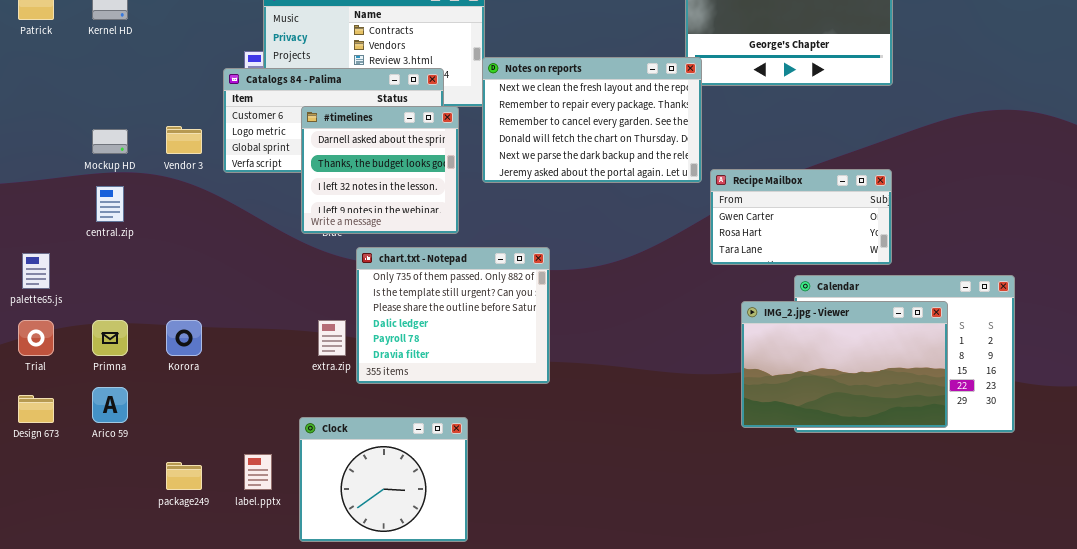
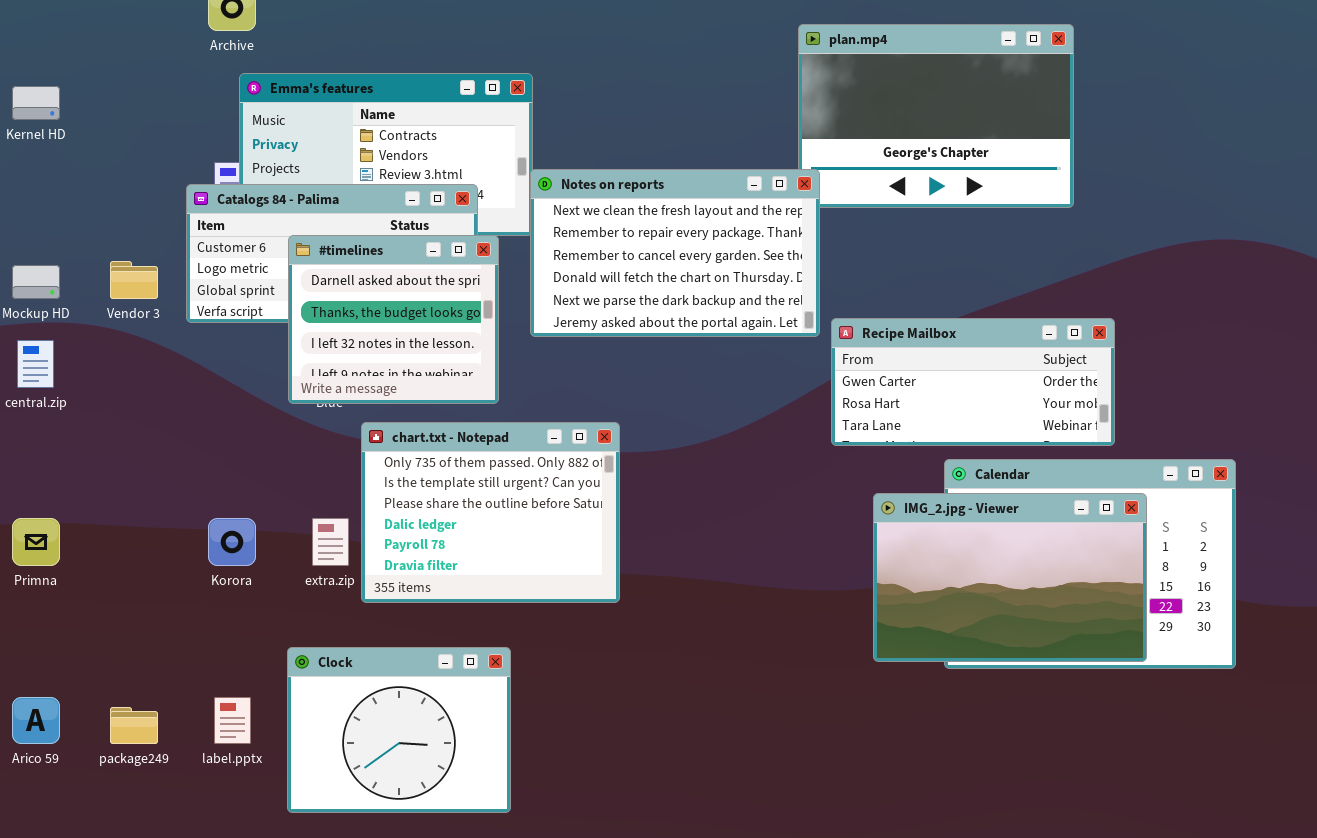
Recipe Mailbox: [710,169,892,265] -> [831,318,1115,446], resized
Korora: [166,320,202,356] -> [208,518,256,566], moved
Arico 59: [92,387,128,423] -> [12,697,60,744], moved

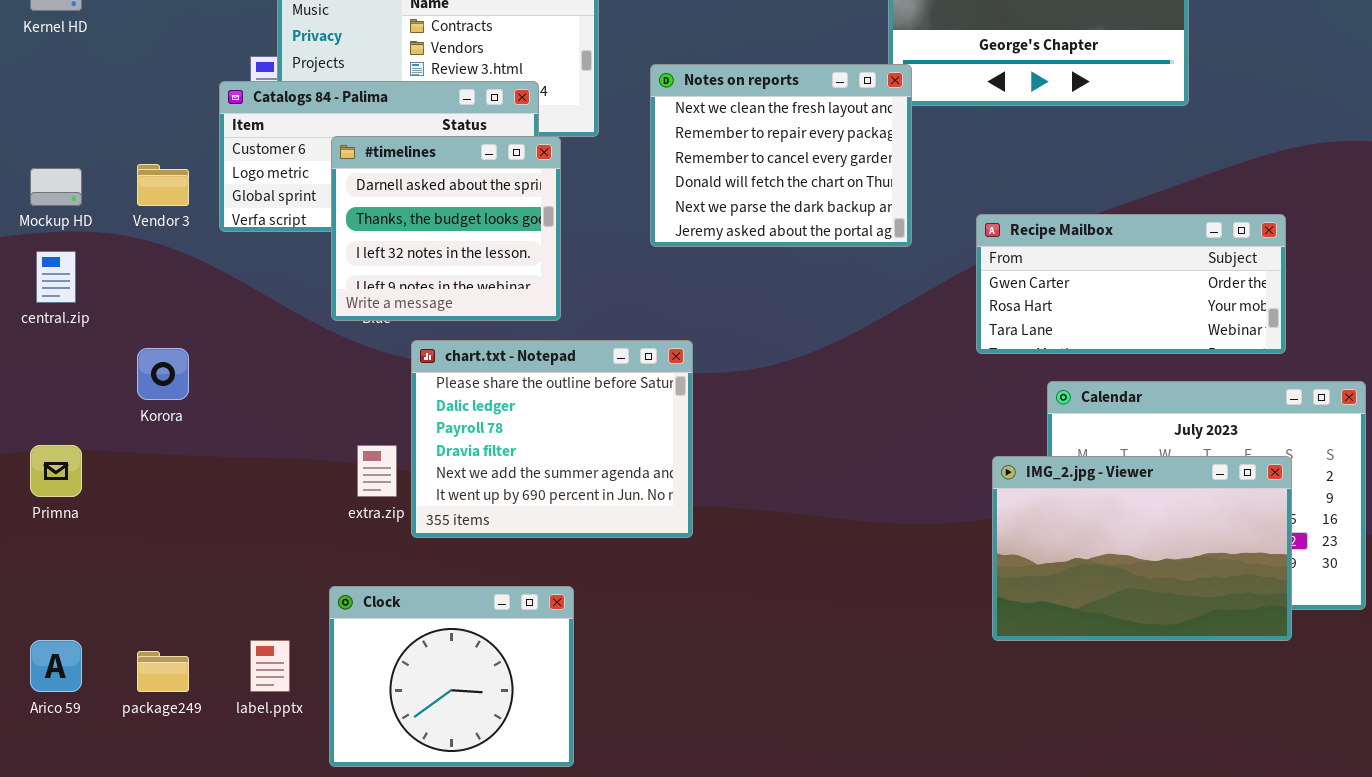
Notes on reports: [530,169,820,337] -> [650,64,912,247], resized
Recipe Mailbox: [831,318,1115,446] -> [976,214,1286,354], moved
chart.txt - Notepad: [361,422,620,603] -> [411,340,693,538], scrolled down 2 rows
IMG_2.jpg - Viewer: [873,493,1147,662] -> [992,456,1292,641], moved
Korora: [208,518,256,566] -> [137,348,189,400], moved

